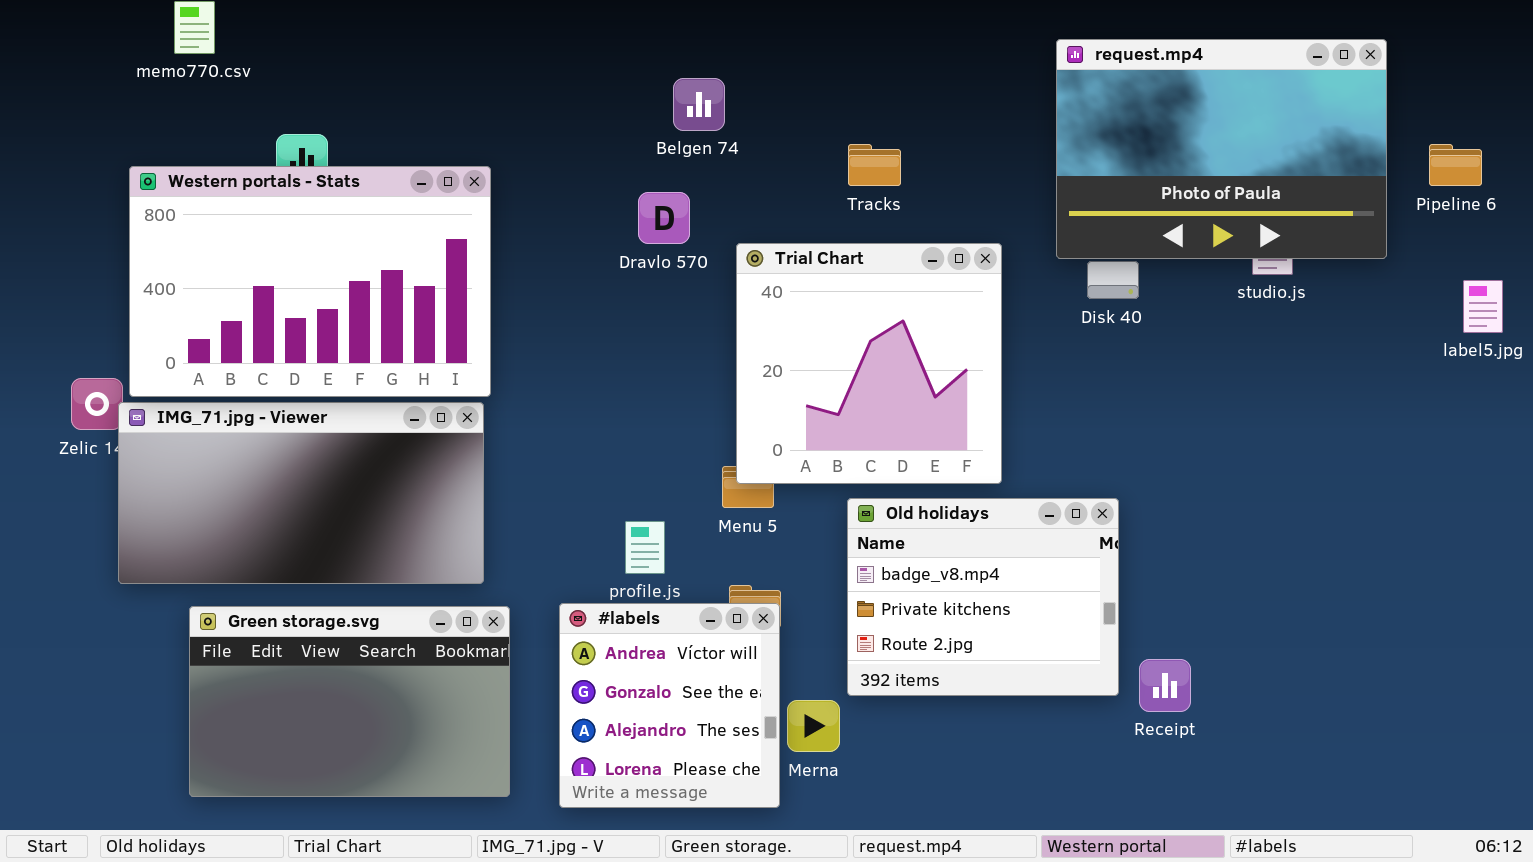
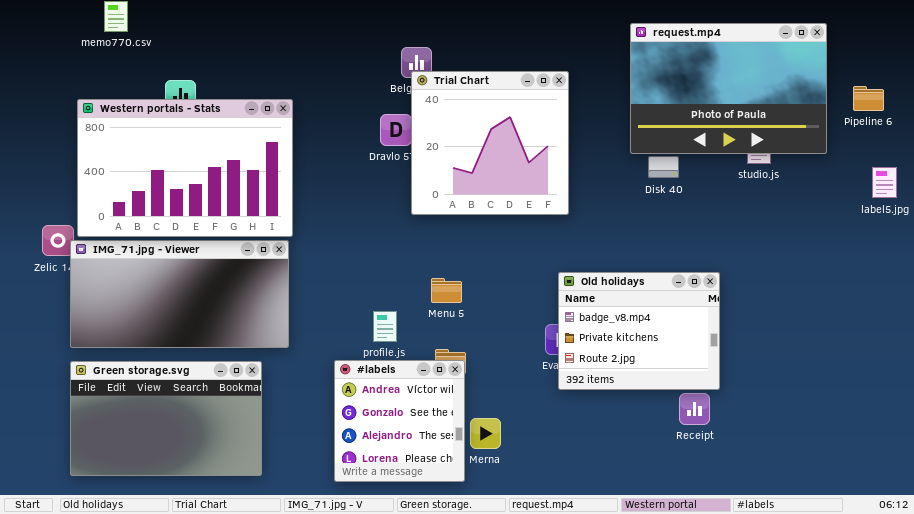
Trial Chart: [736,243,1002,484] -> [411,71,569,215], moved
Old holidays: [847,498,1119,696] -> [558,272,720,390], moved
Green storage.svg: [189,606,510,797] -> [70,361,262,476], moved

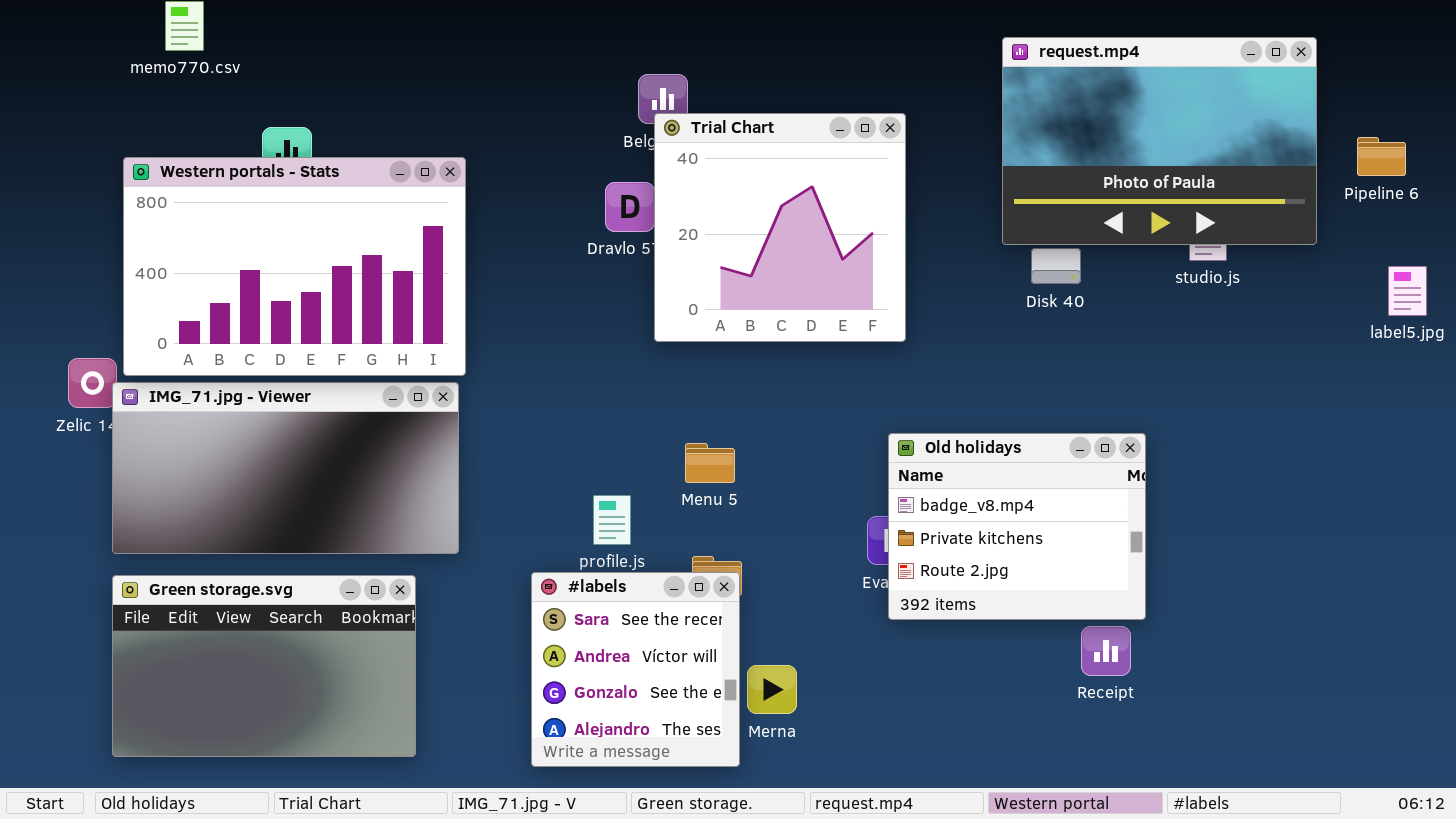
#labels: [334,360,465,482] -> [531,572,740,767], scrolled up 1 row

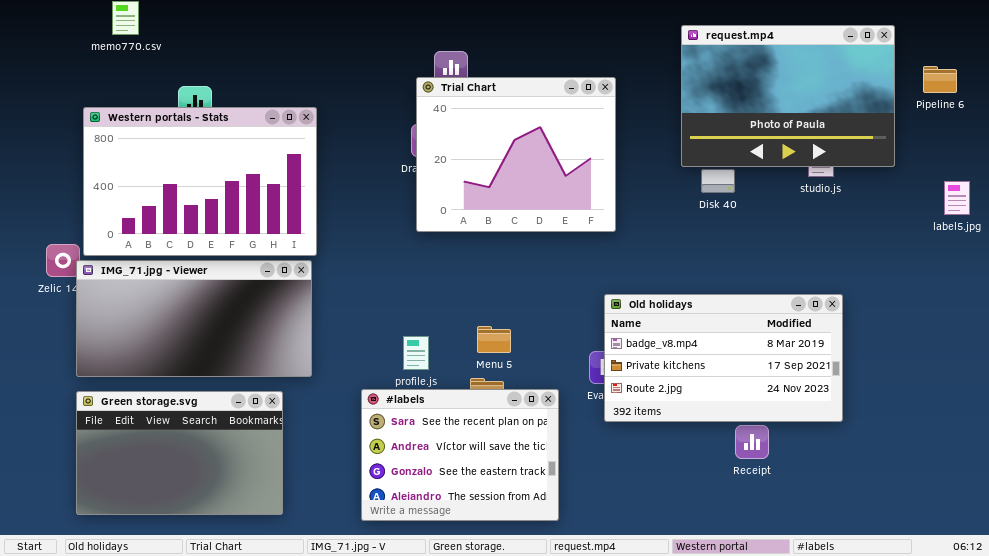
Trial Chart: [654,113,906,342] -> [416,77,616,232], resized
Pipeline 6: [1357,137,1406,176] -> [923,66,957,93], moved
Old holidays: [888,433,1146,620] -> [604,294,843,422], resized
Menu 5: [685,443,735,483] -> [477,326,511,353], moved
#labels: [531,572,740,767] -> [361,389,559,521], resized

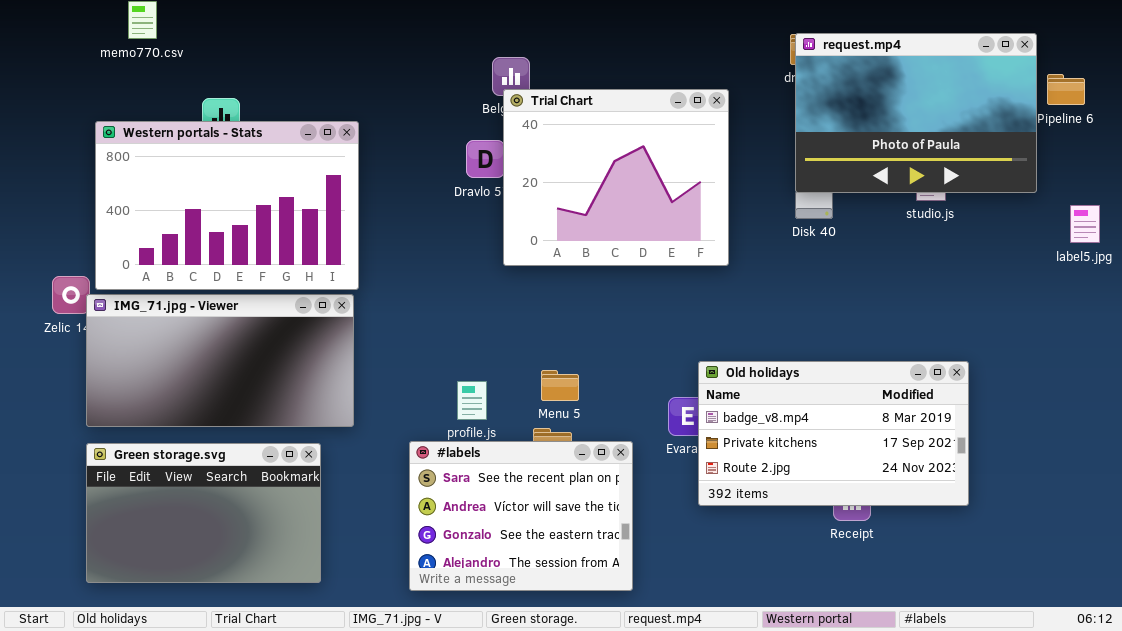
request.mp4: [681,25,895,167] -> [795,33,1037,193], moved
Trial Chart: [416,77,616,232] -> [503,89,729,266], moved
Old holidays: [604,294,843,422] -> [698,361,969,506], moved

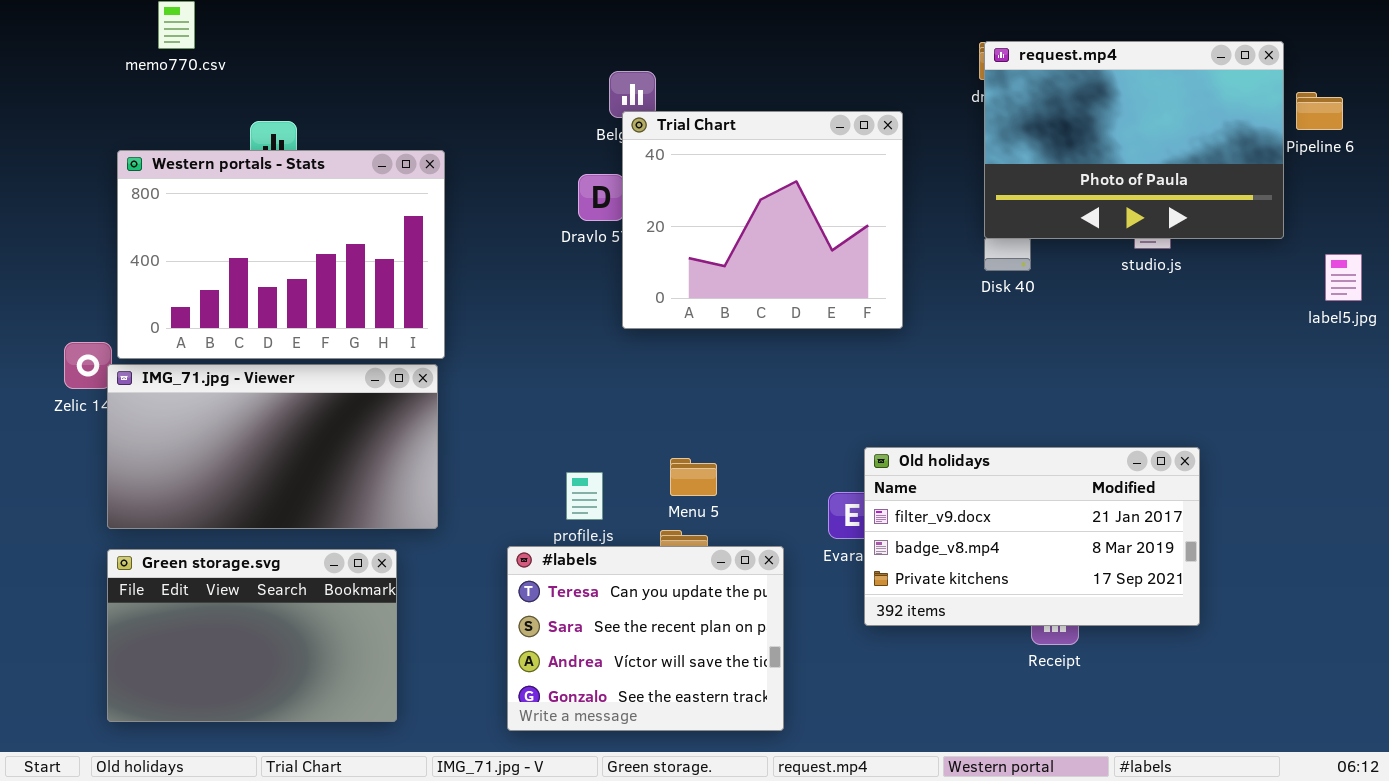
Old holidays: [698,361,969,506] -> [864,447,1200,626], scrolled up 1 row
#labels: [409,441,633,591] -> [507,546,784,731], scrolled up 1 row

